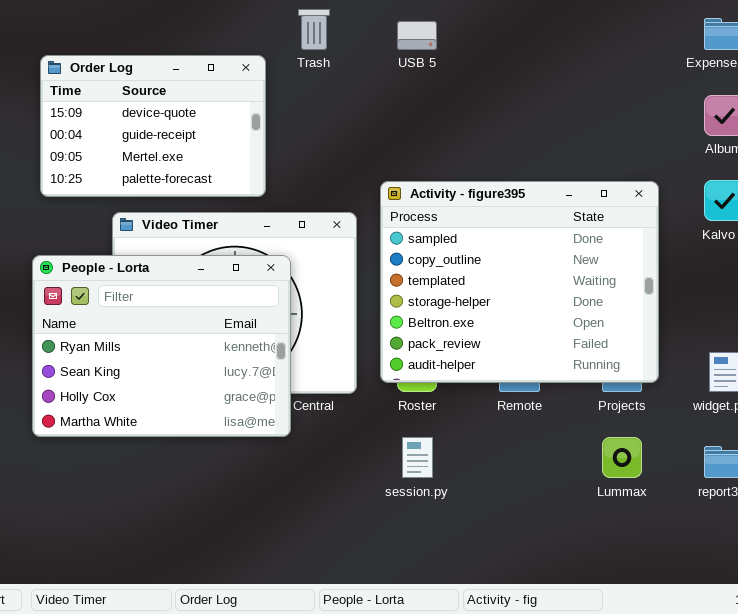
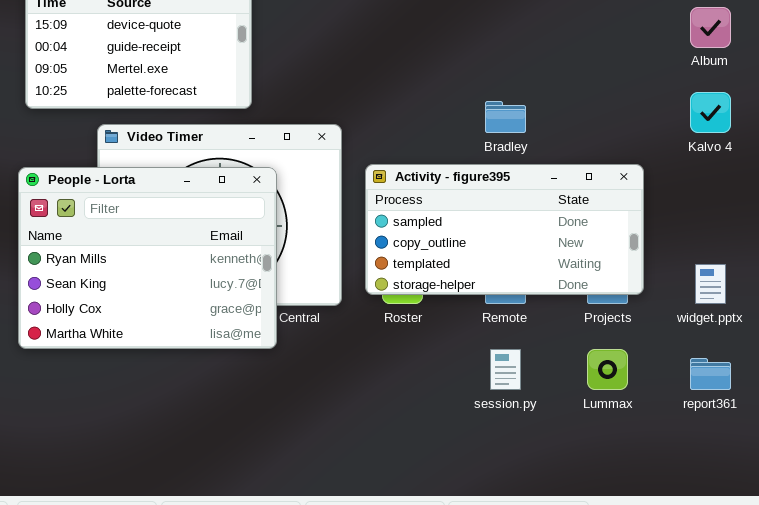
Activity - figure395: [380,181,659,383] -> [365,164,644,295], resized
session.py: [402,437,433,478] -> [490,349,521,390], moved

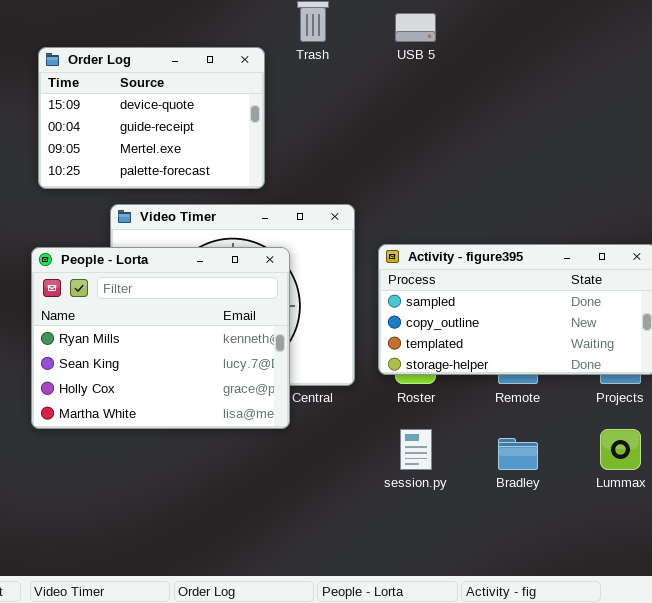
Bradley: [485,101,526,133] -> [498,438,538,470], moved
session.py: [490,349,521,390] -> [400,429,432,470], moved

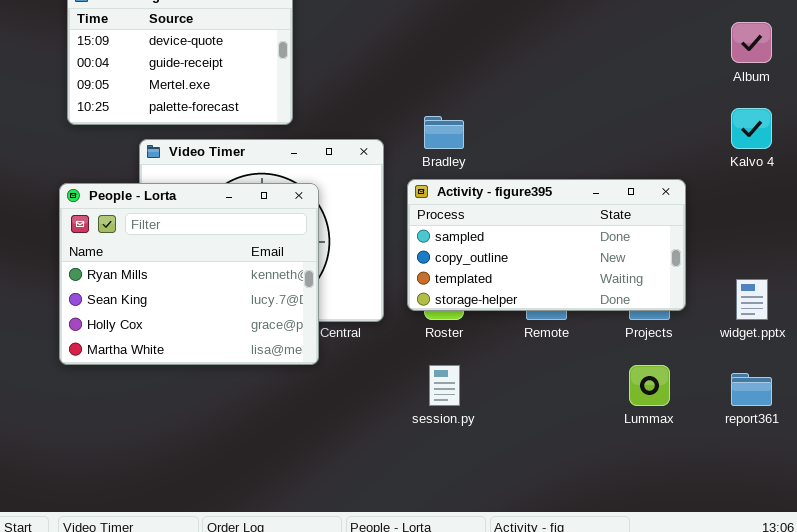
Bradley: [498,438,538,470] -> [424,116,464,149], moved

